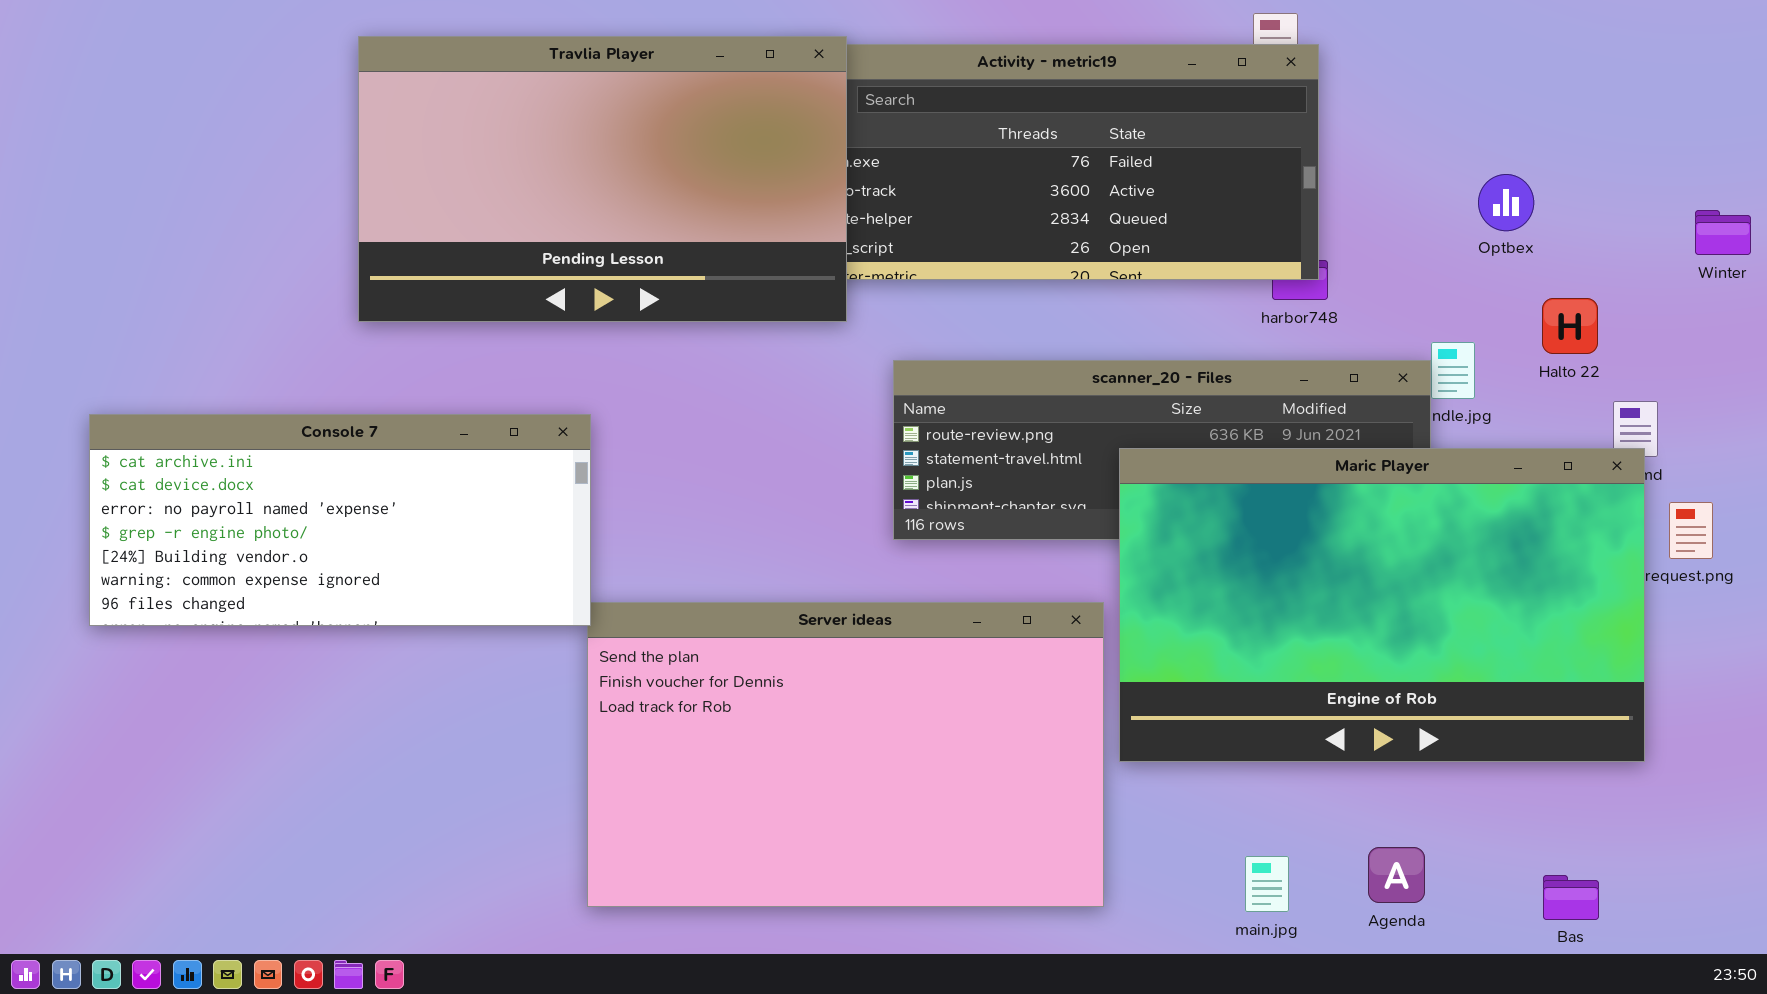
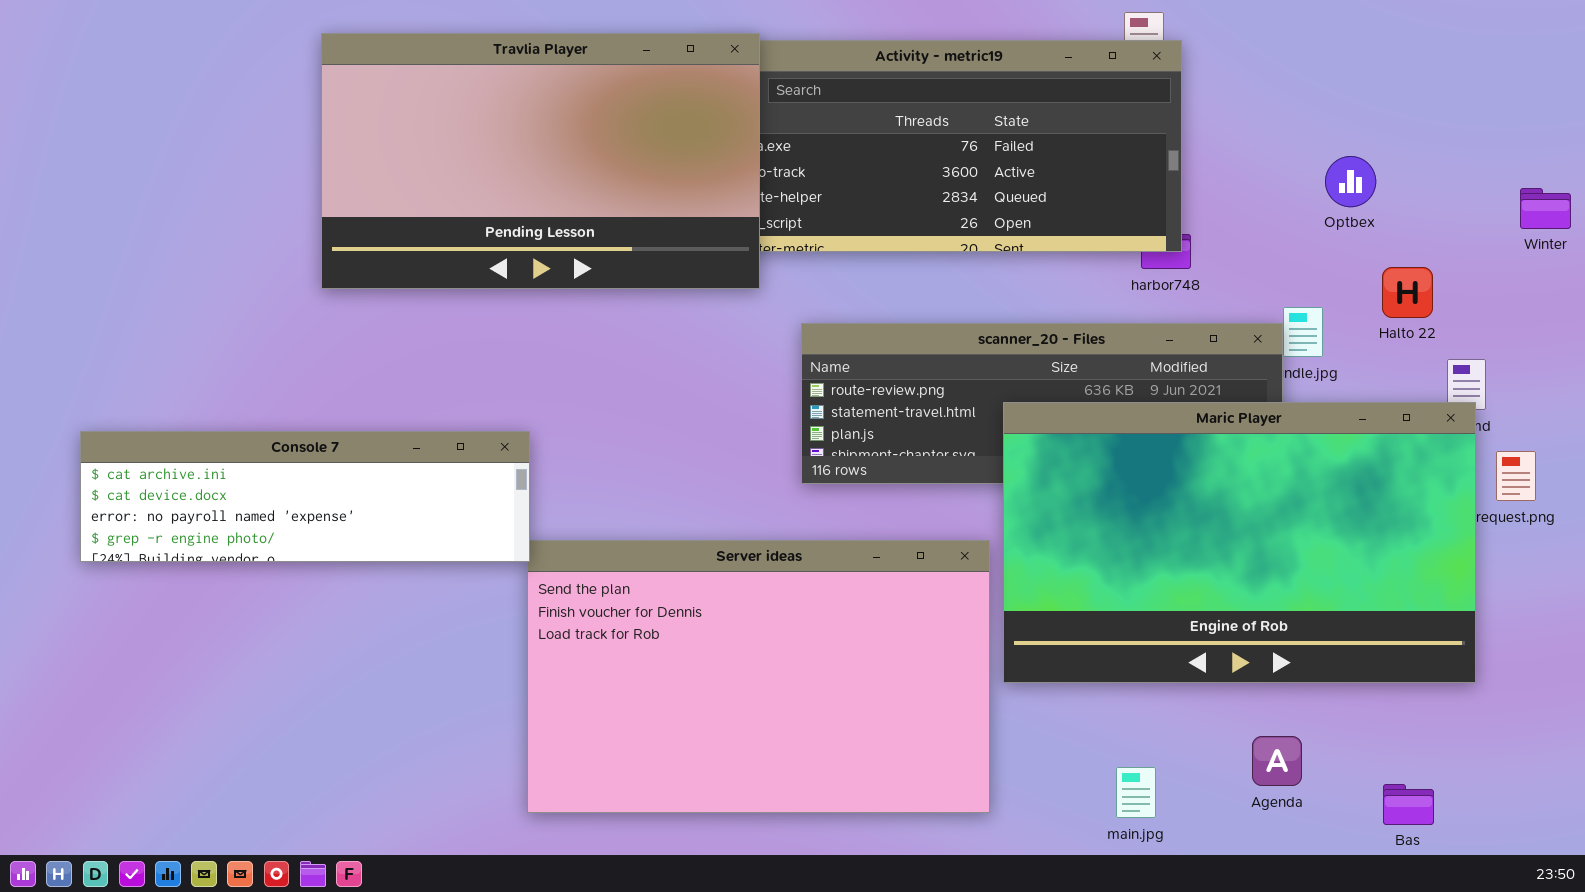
Console 7: [89,414,591,626] -> [80,431,530,562], resized
Agenda: [1368,847,1425,903] -> [1252,736,1302,786], moved

